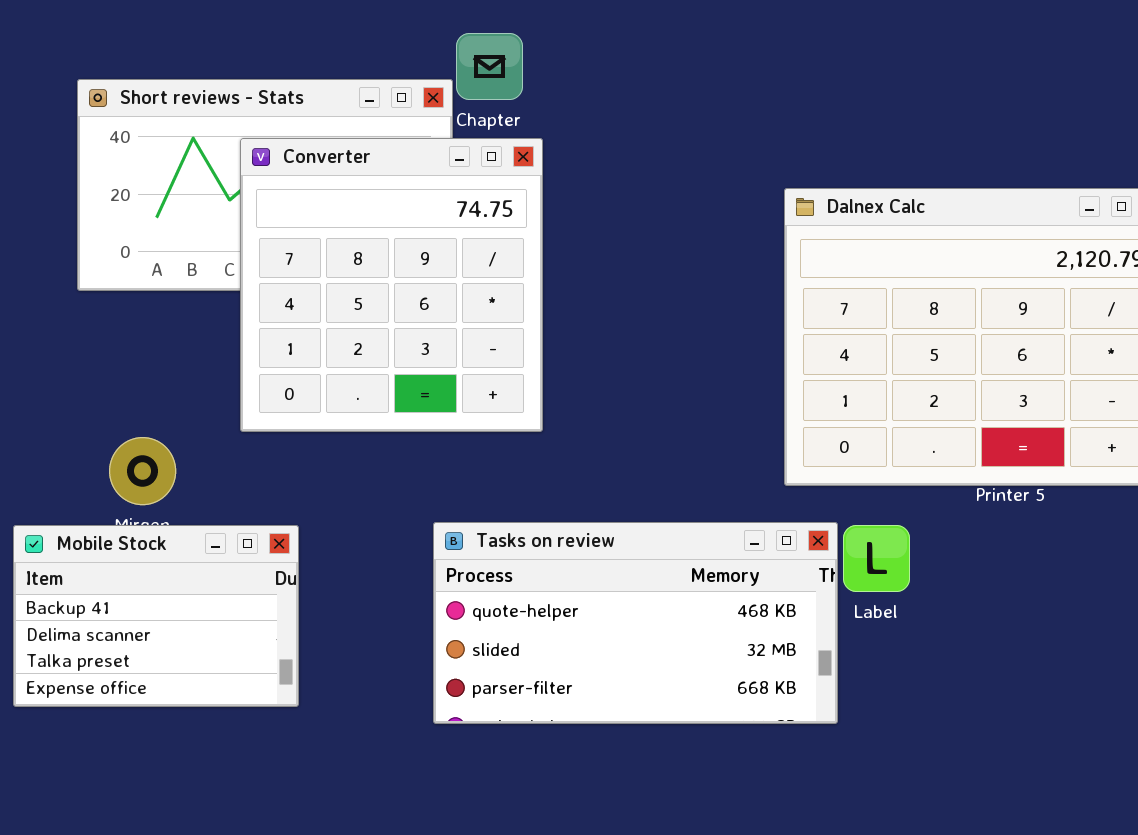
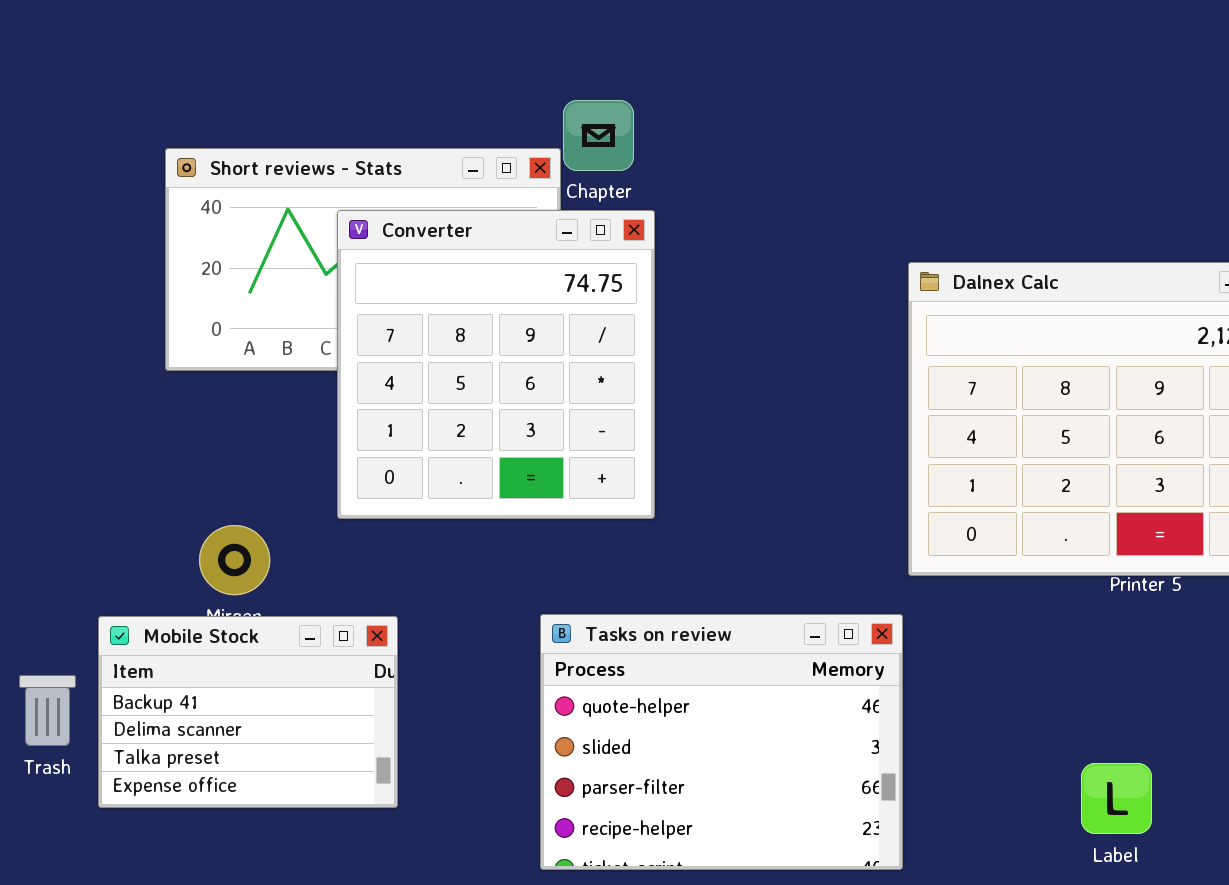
Tasks on review: [433,522,838,724] -> [540,614,903,870], resized
Label: [843,525,910,592] -> [1081,763,1152,834], moved

